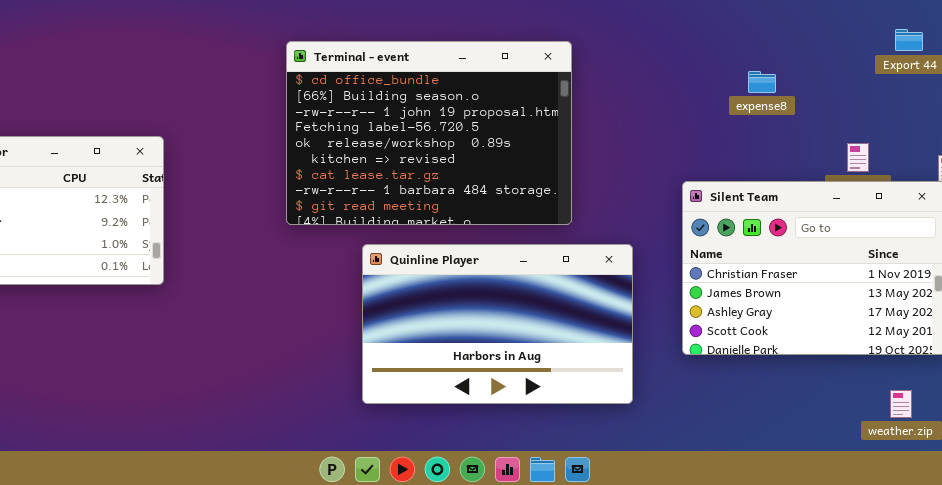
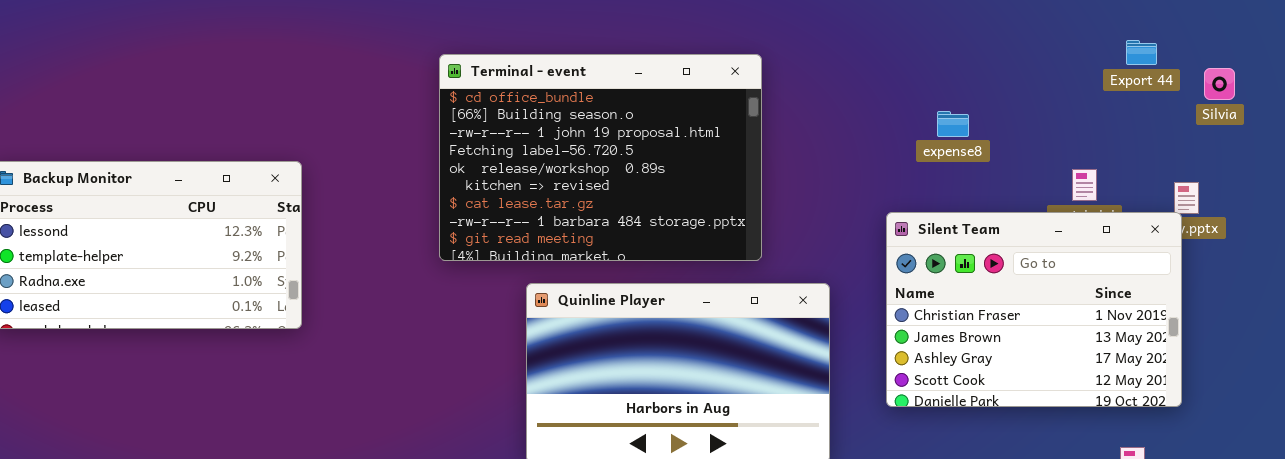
expense8: [748,71,776,93] -> [937,111,969,137], moved

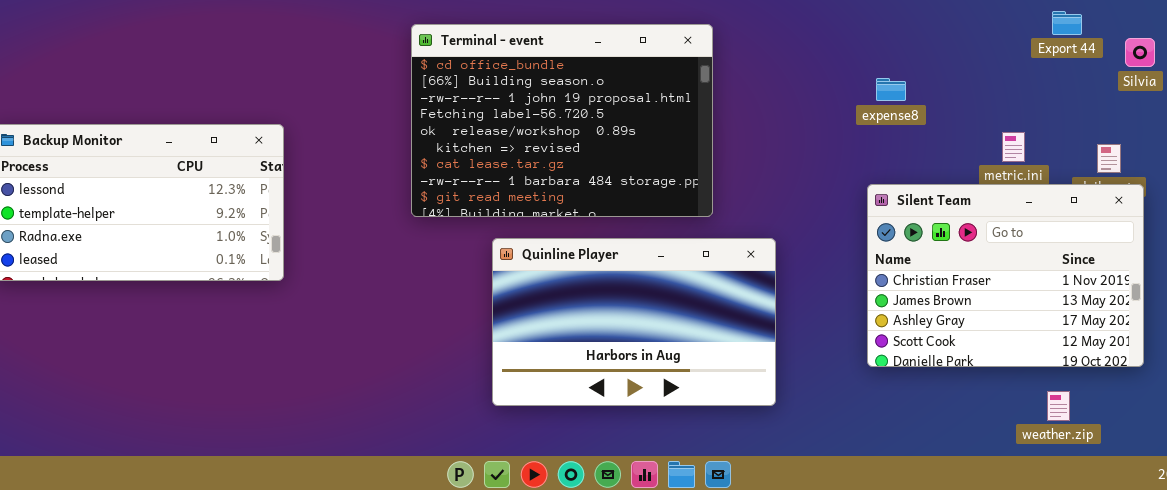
Silent Team: [886,212,1182,407] -> [867,184,1144,367], moved

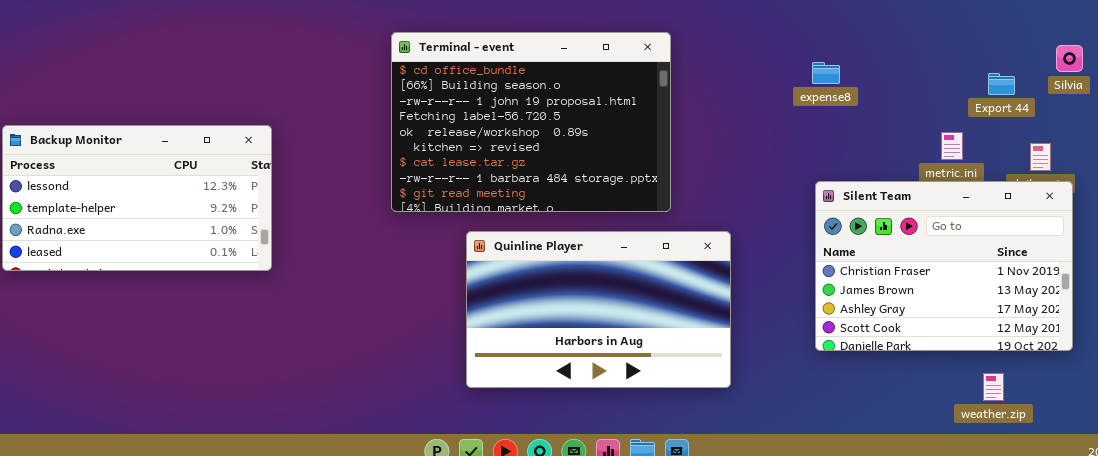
Export 44: [1052,11,1082,35] -> [988,73,1015,95], moved
expense8: [876,78,906,101] -> [812,62,840,84], moved

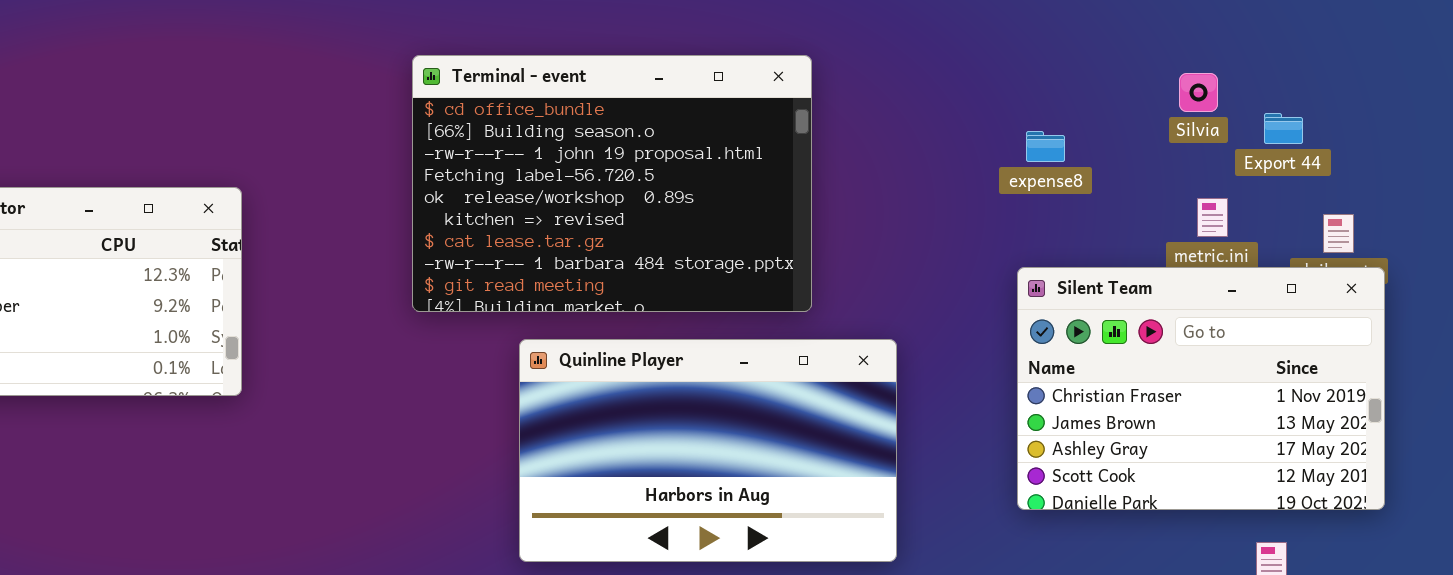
Silvia: [1056,45,1083,72] -> [1179,73,1218,112], moved
expense8: [812,62,840,84] -> [1026,131,1065,162], moved

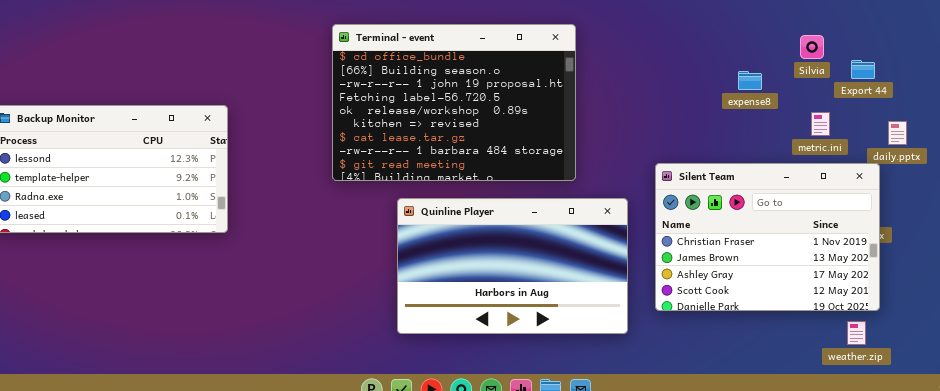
expense8: [1026,131,1065,162] -> [738,71,762,90], moved
Silent Team: [1017,267,1385,510] -> [655,163,880,311], moved

